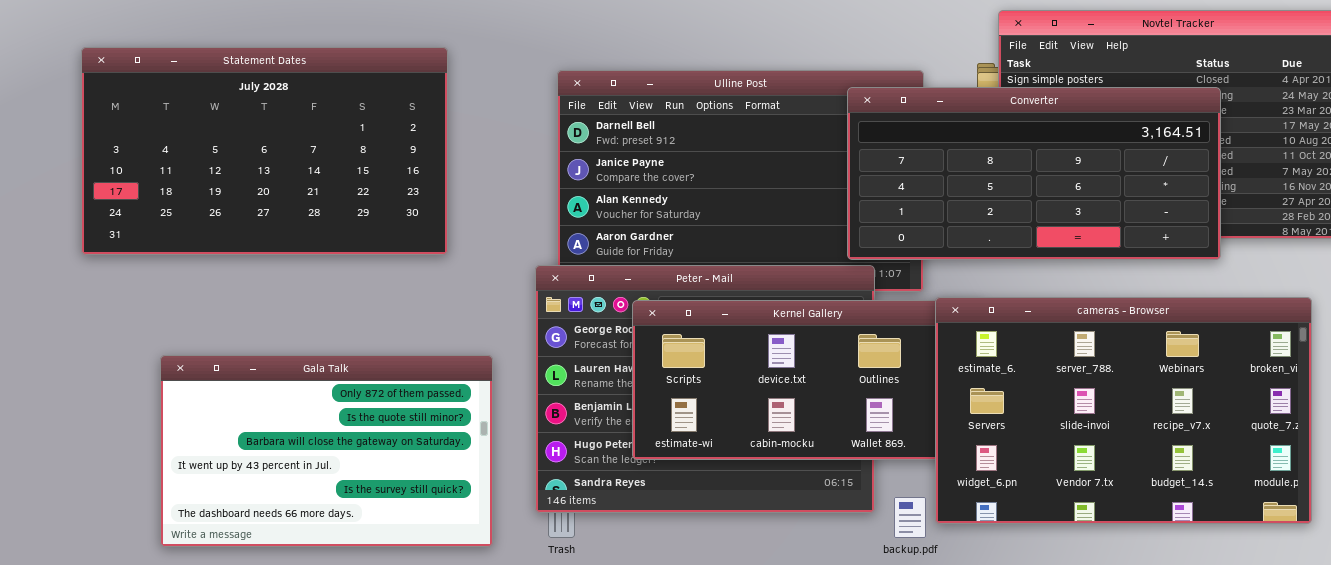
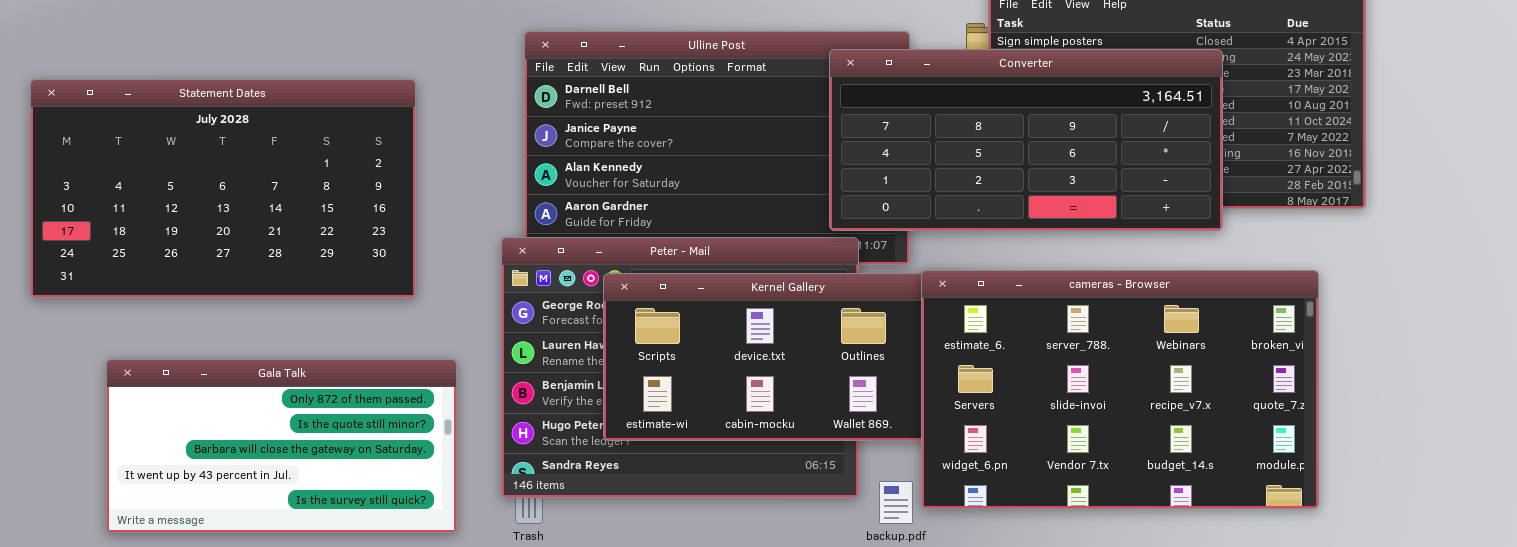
Statement Dates: [81,47,448,255] -> [30,79,416,298], moved
Gala Talk: [160,355,493,547] -> [106,359,457,533], resized

